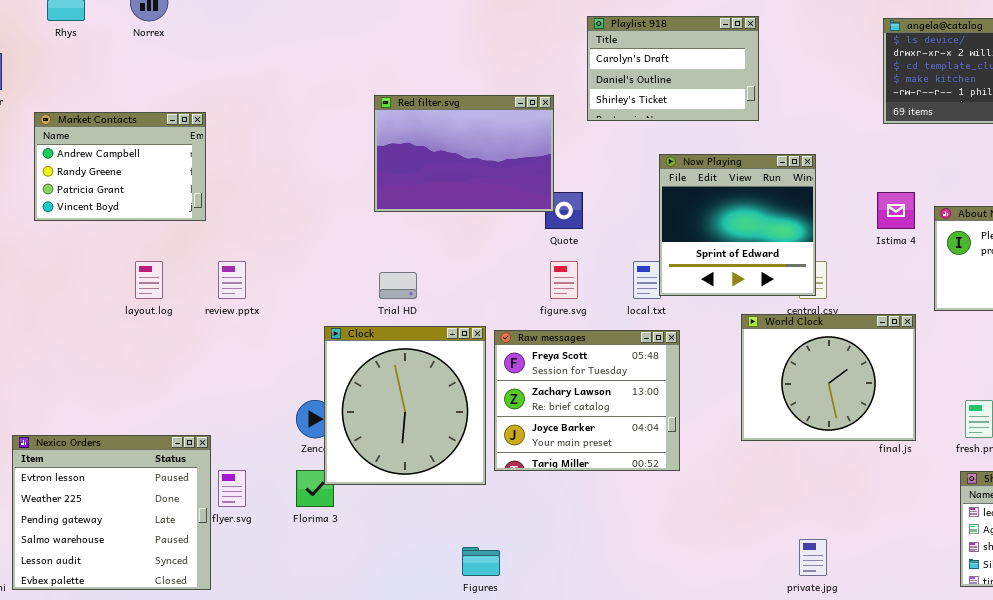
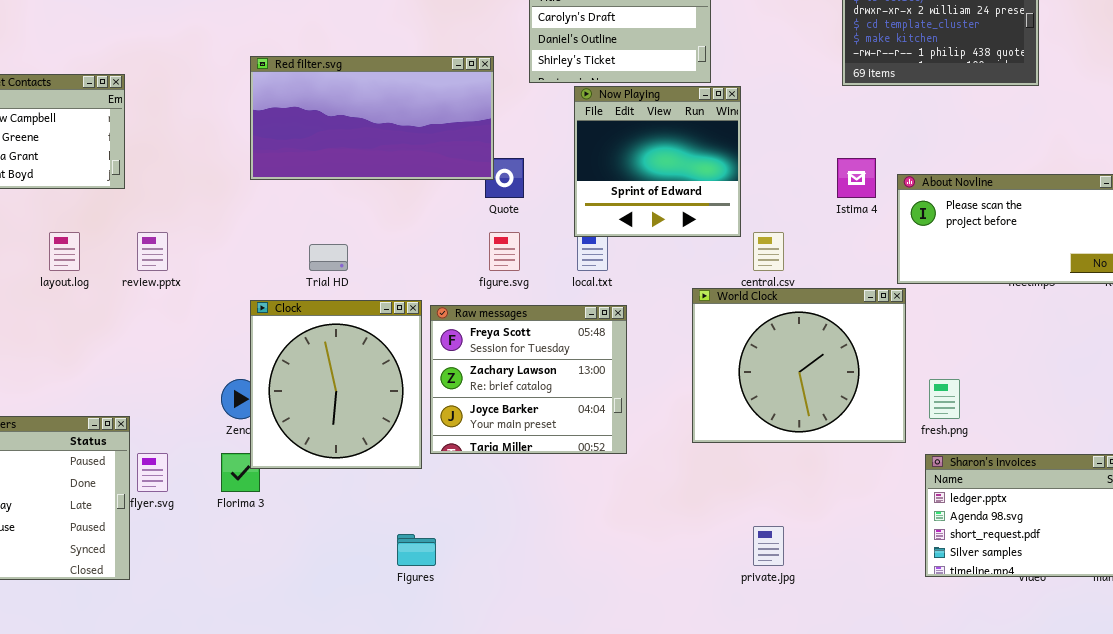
Red filter.svg: [374,95,554,212] -> [250,56,494,180], resized
Now Playing: [659,154,816,296] -> [574,86,741,237], moved
World Clock: [741,314,916,441] -> [692,288,906,443], resized

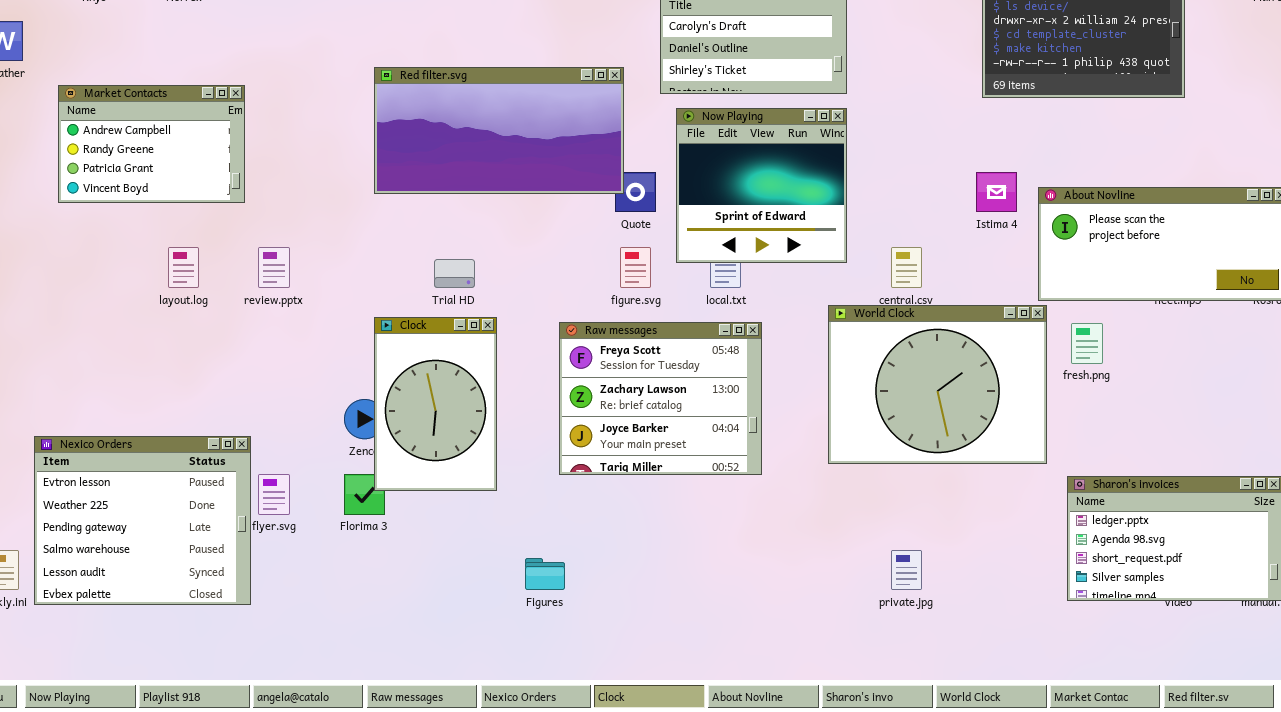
Now Playing: [574,86,741,237] -> [676,108,847,263], moved
Clock: [250,300,422,469] -> [374,317,497,491], resized
fresh.png: [929,379,960,419] -> [1071,323,1103,364], moved

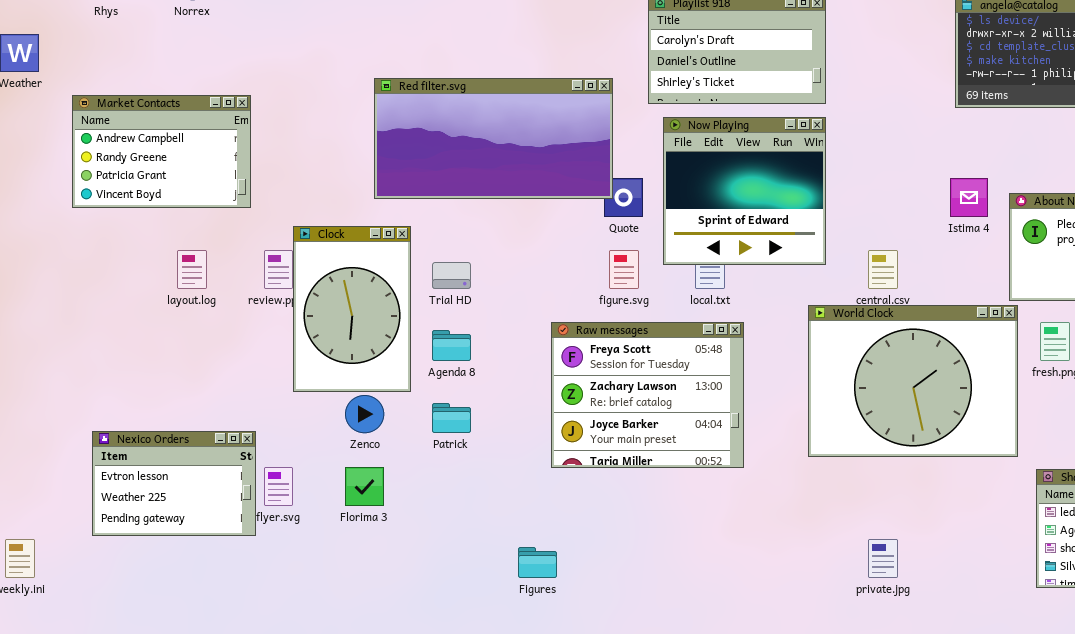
Clock: [374,317,497,491] -> [293,226,411,392], moved
Nexico Orders: [34,436,251,605] -> [92,431,256,536], resized

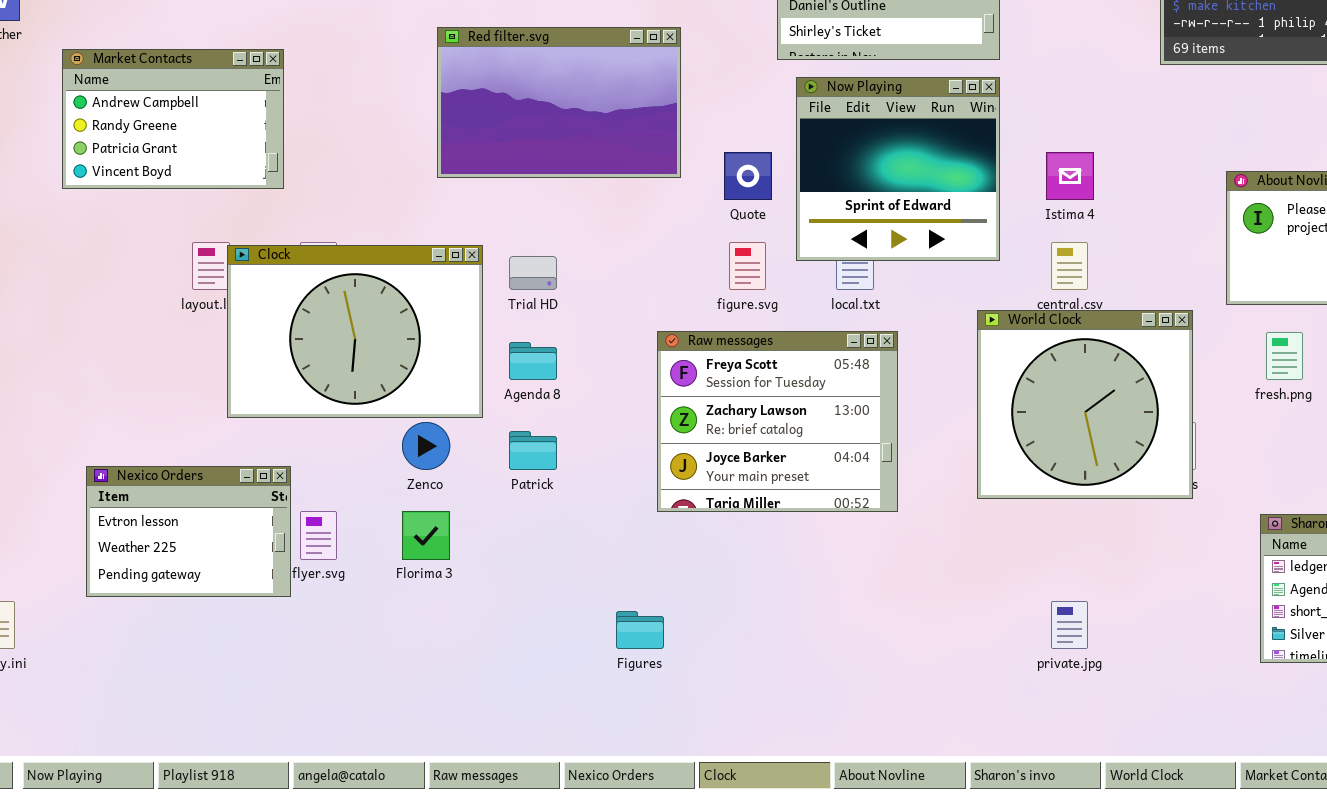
Red filter.svg: [374,78,613,199] -> [437,27,681,178], resized
Istima 4: [950,178,988,217] -> [1046,152,1094,200], moved
Clock: [293,226,411,392] -> [227,245,483,418], resized
World Clock: [808,305,1018,457] -> [977,310,1193,499], resized

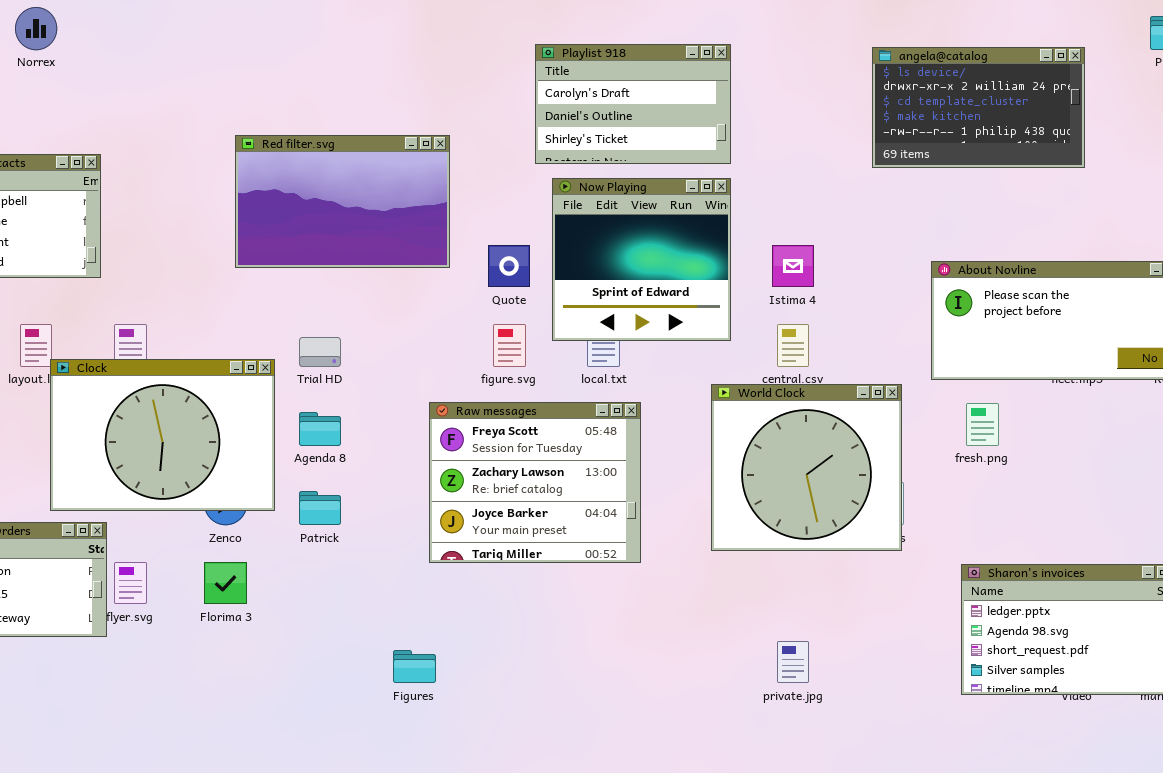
Clock: [227,245,483,418] -> [50,359,275,511], moved

